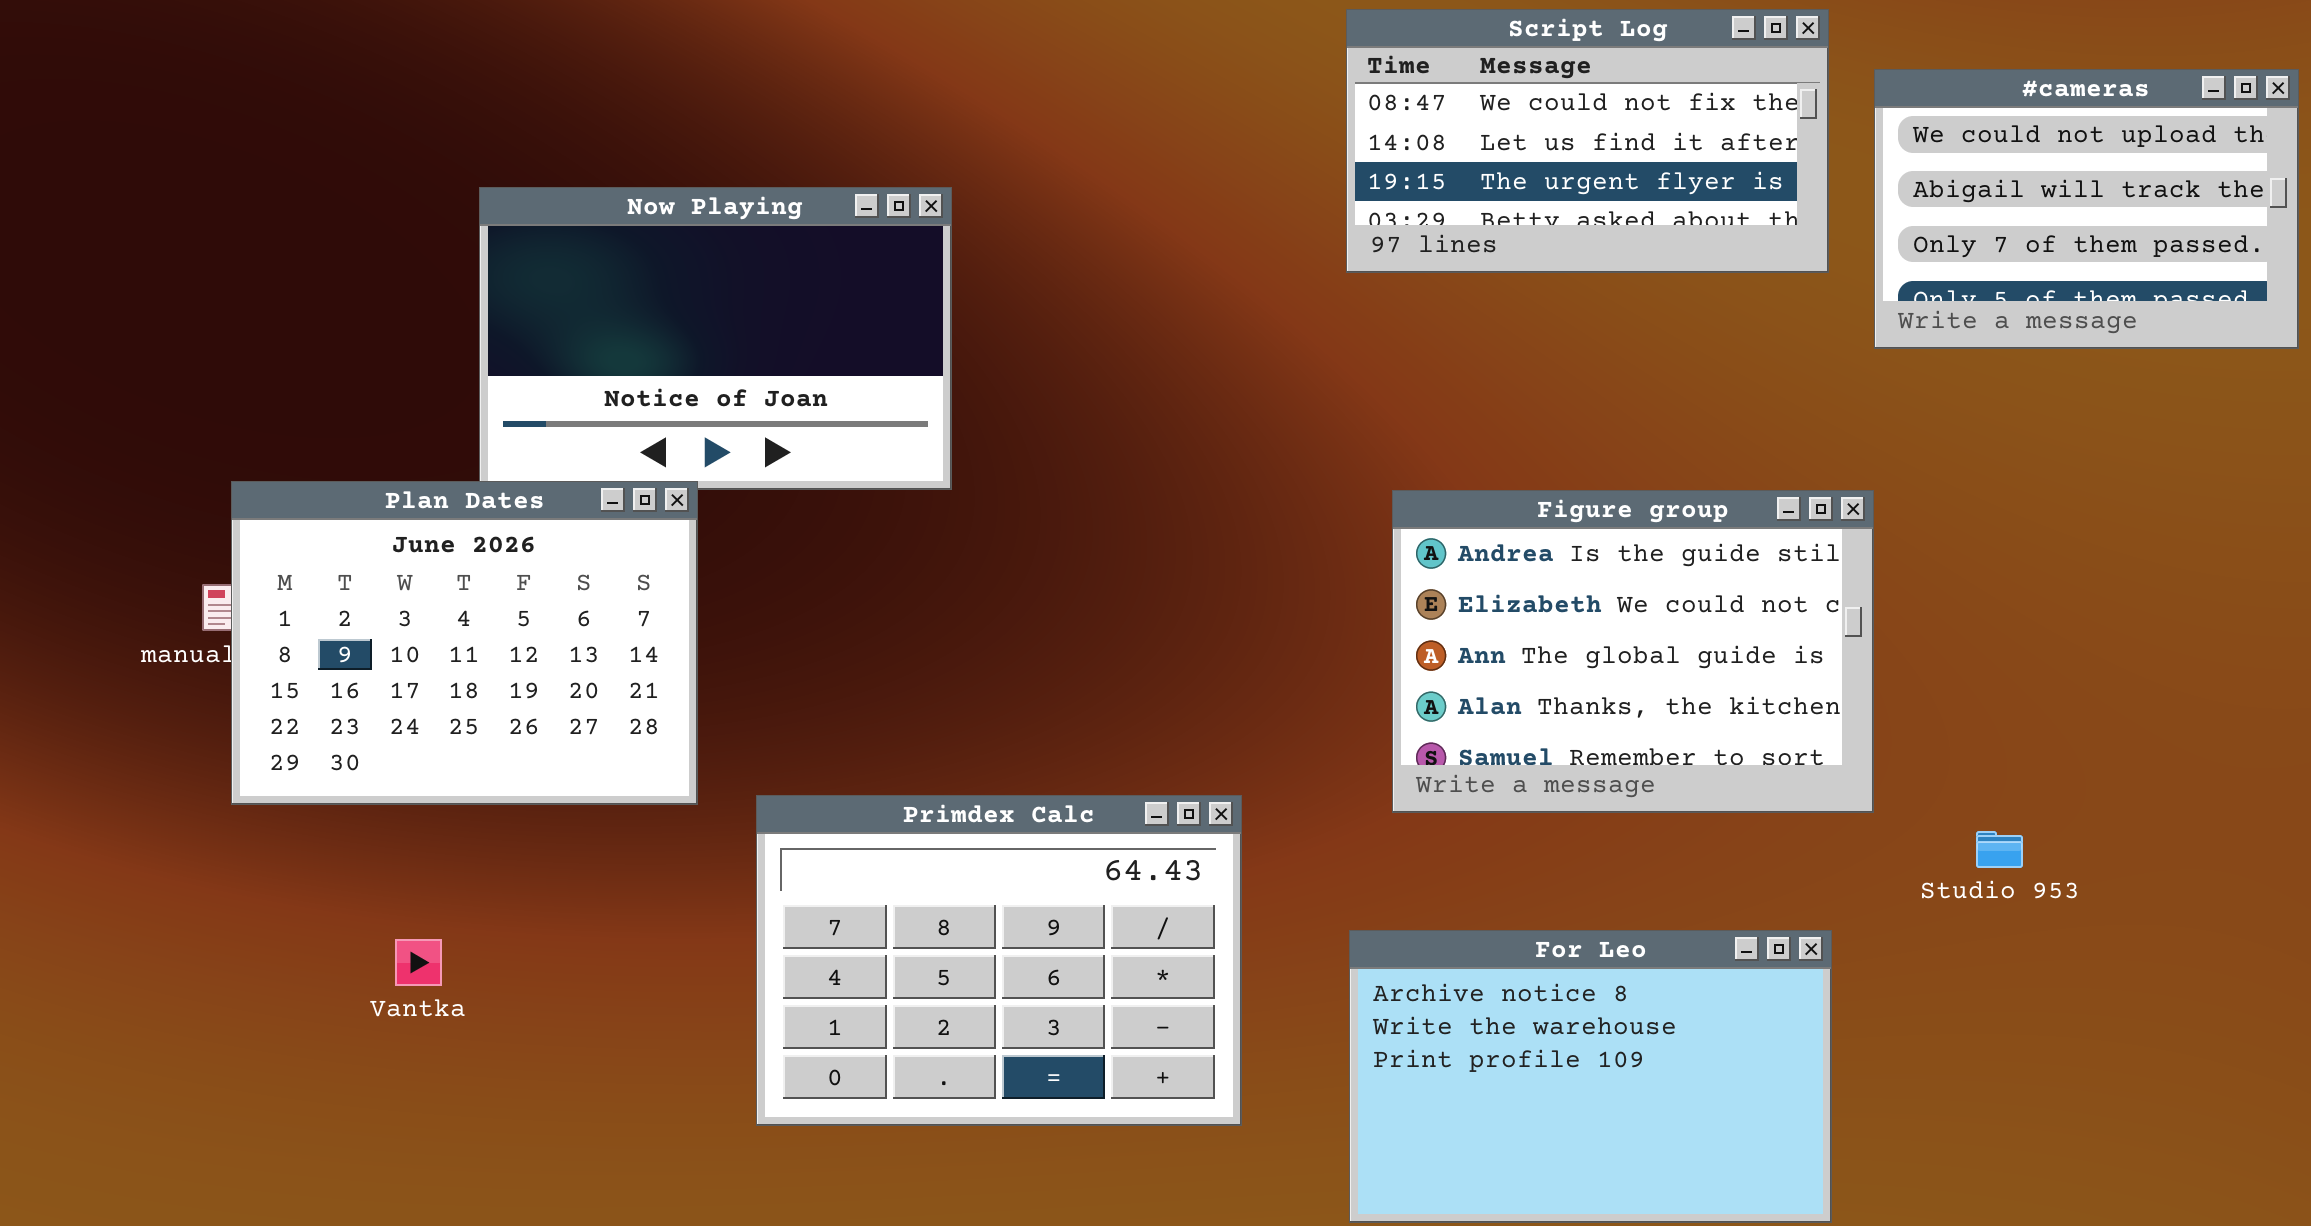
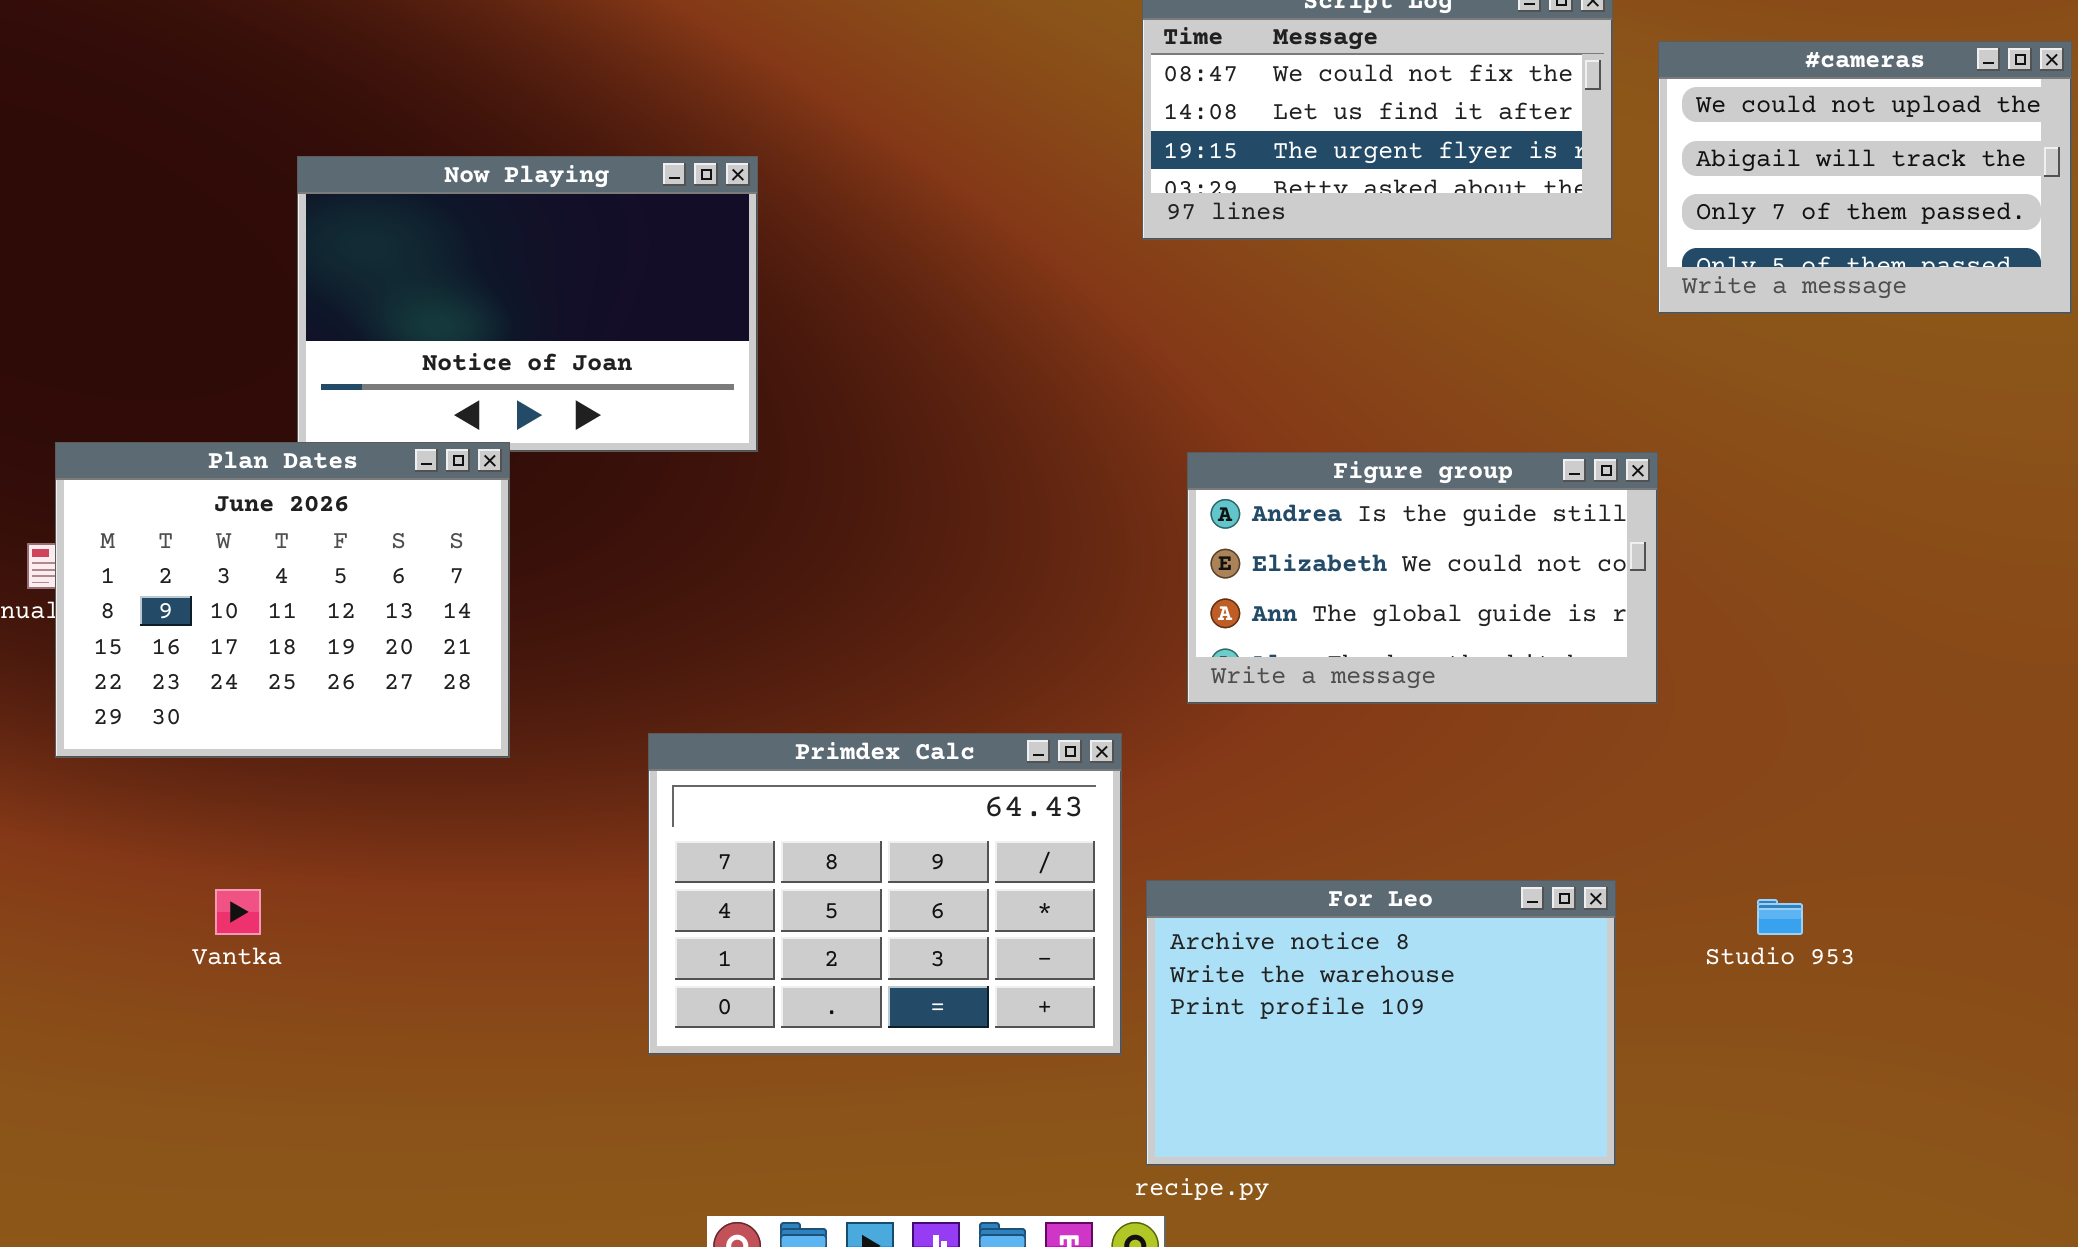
Figure group: [1392,490,1874,813] -> [1187,452,1658,704], resized
Primdex Calc: [756,795,1242,1126] -> [648,733,1122,1055], moved
Studio 953: [1976,831,2023,868] -> [1757,899,1803,935], moved

